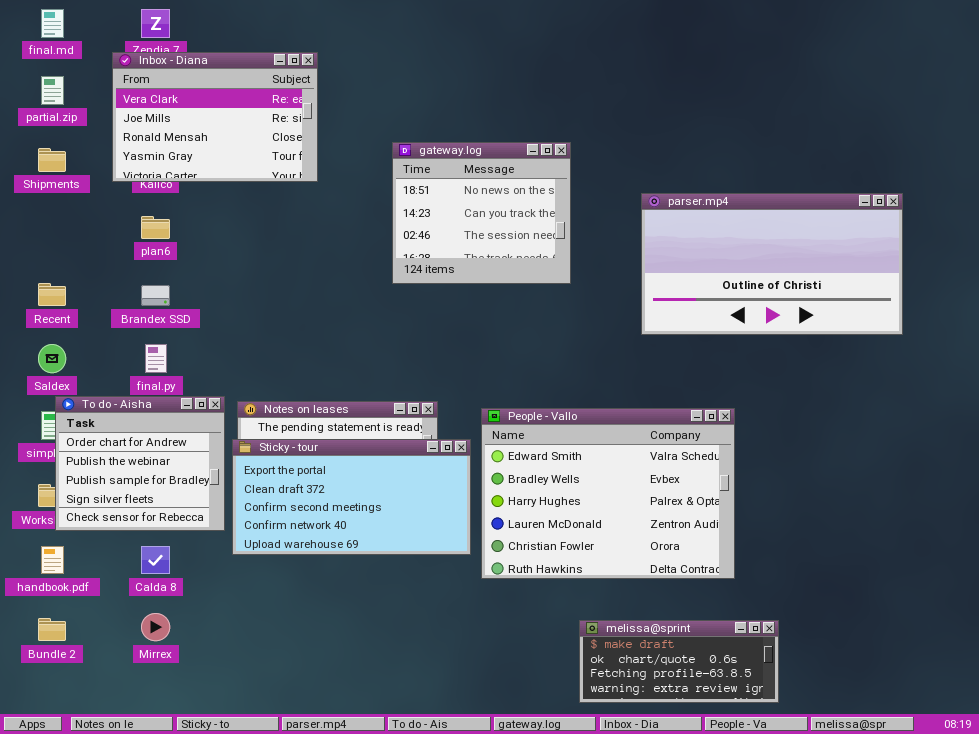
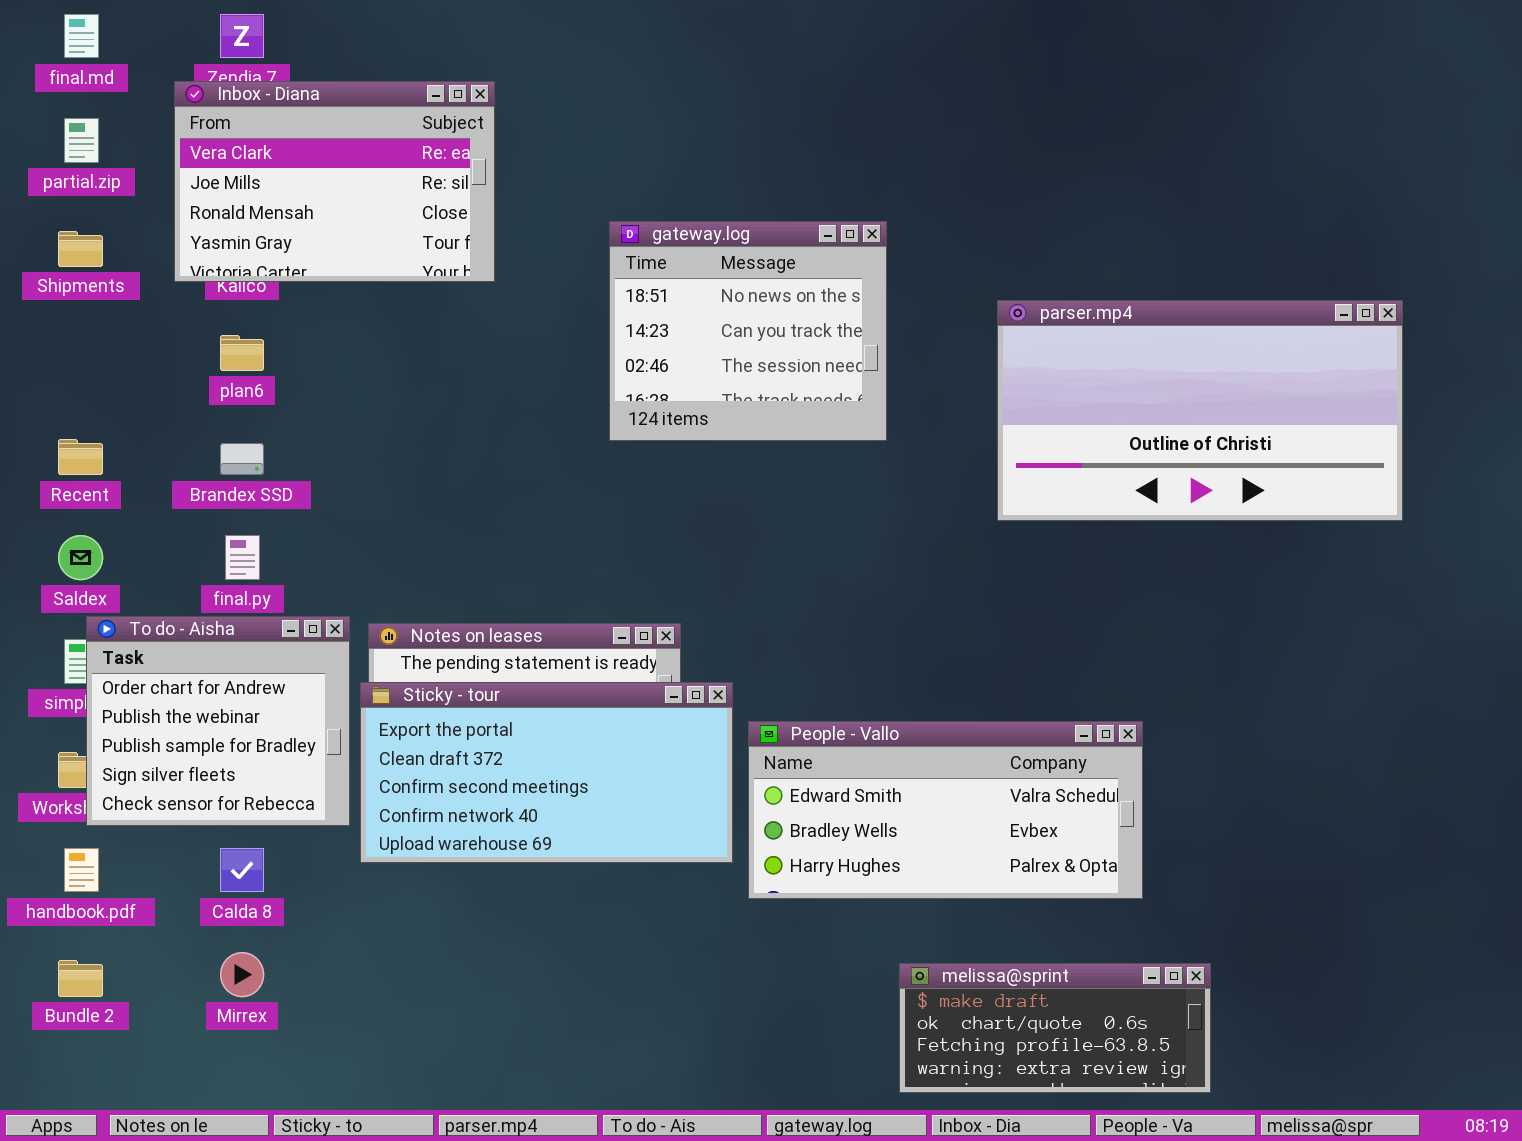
People - Vallo: [481,408,735,579] -> [748,721,1143,899], resized

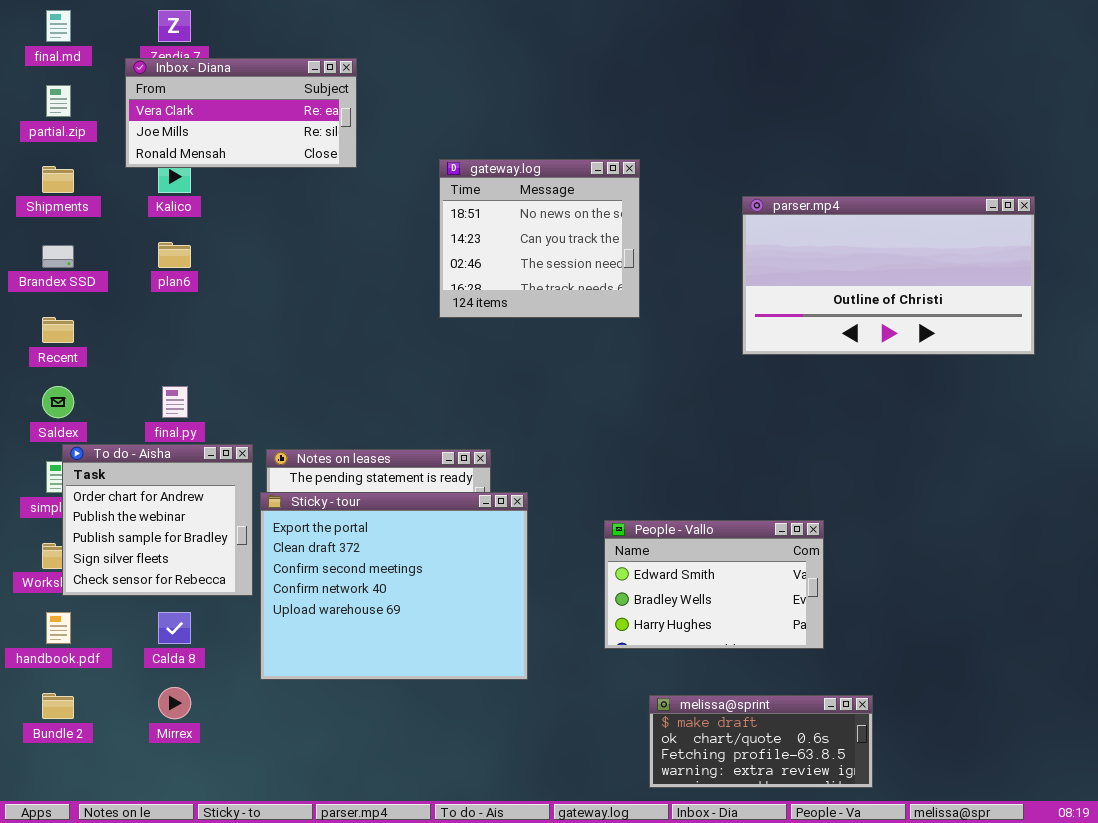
Inbox - Diana: [174,81,495,282] -> [125,58,357,168], resized
parser.mp4: [997,300,1403,521] -> [742,196,1035,355], moved
Brandex SSD: [220,443,264,475] -> [42,245,74,268], moved
Sticky - tour: [360,682,733,863] -> [260,492,528,680], resized
People - Vallo: [748,721,1143,899] -> [604,520,824,649], resized

